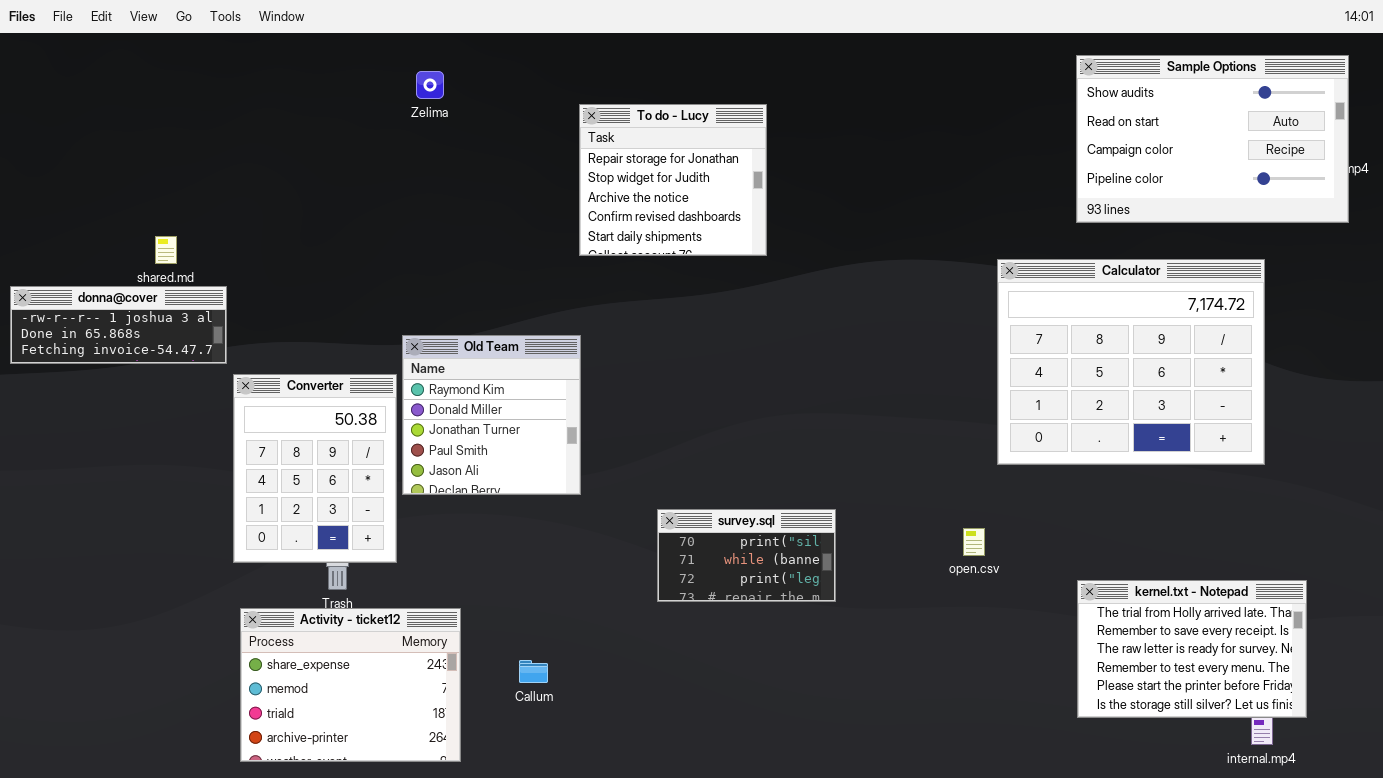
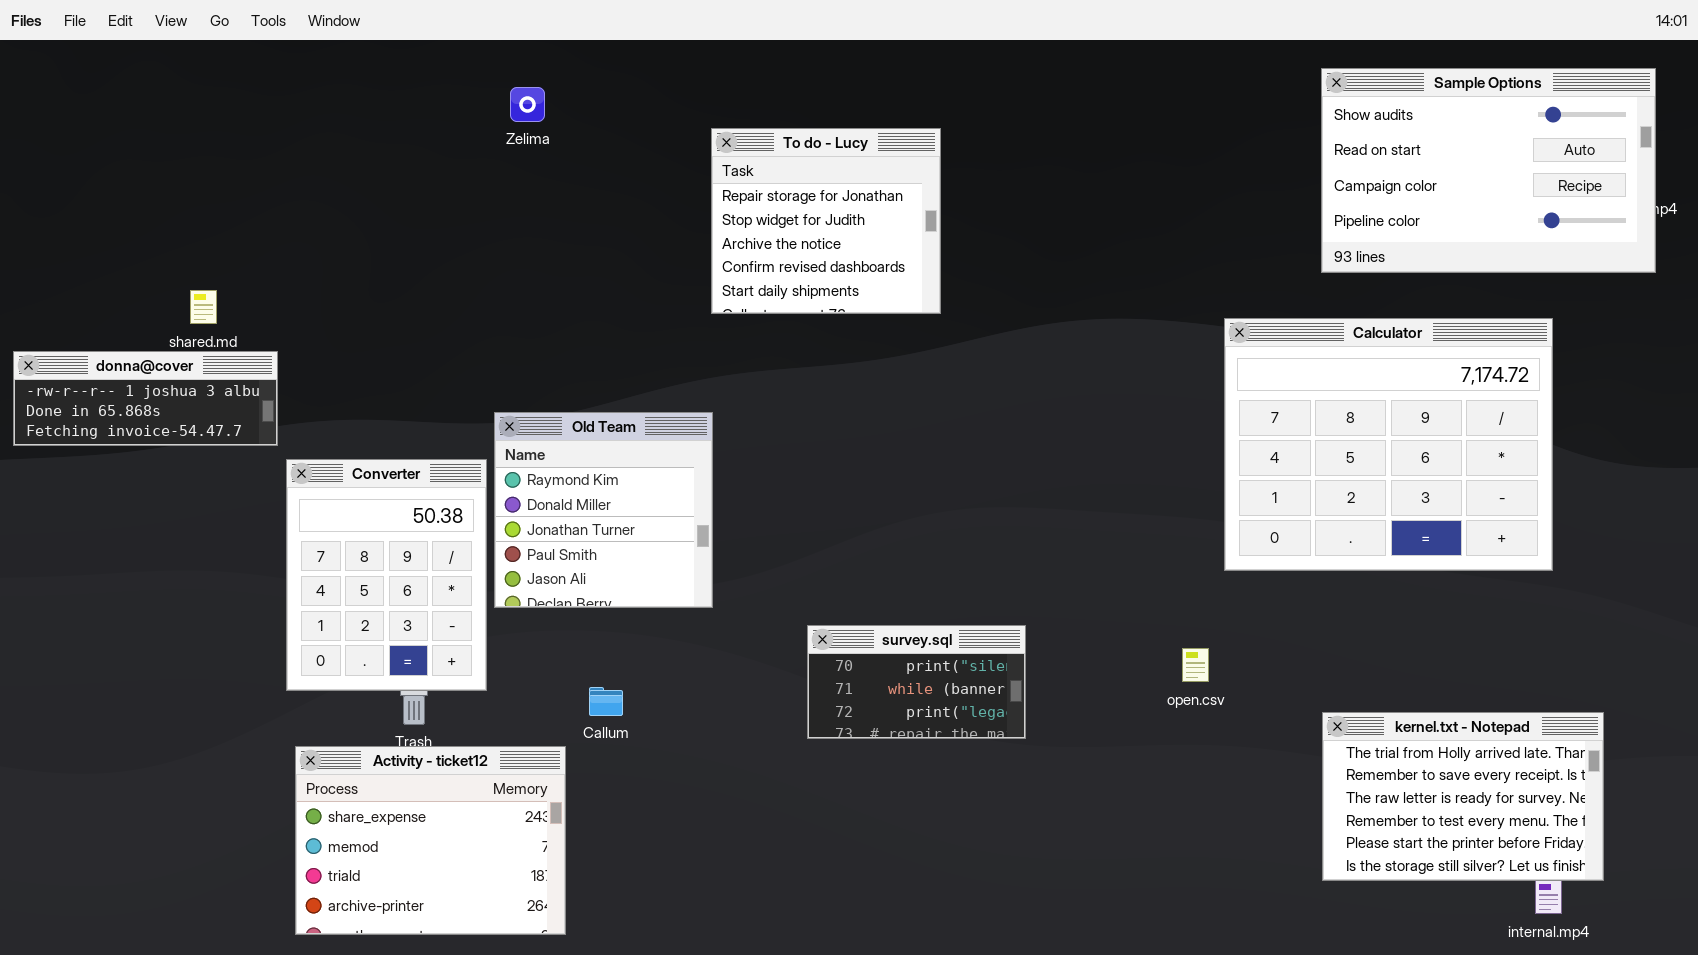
Callum: [519,660,548,683] -> [589,687,623,716], moved

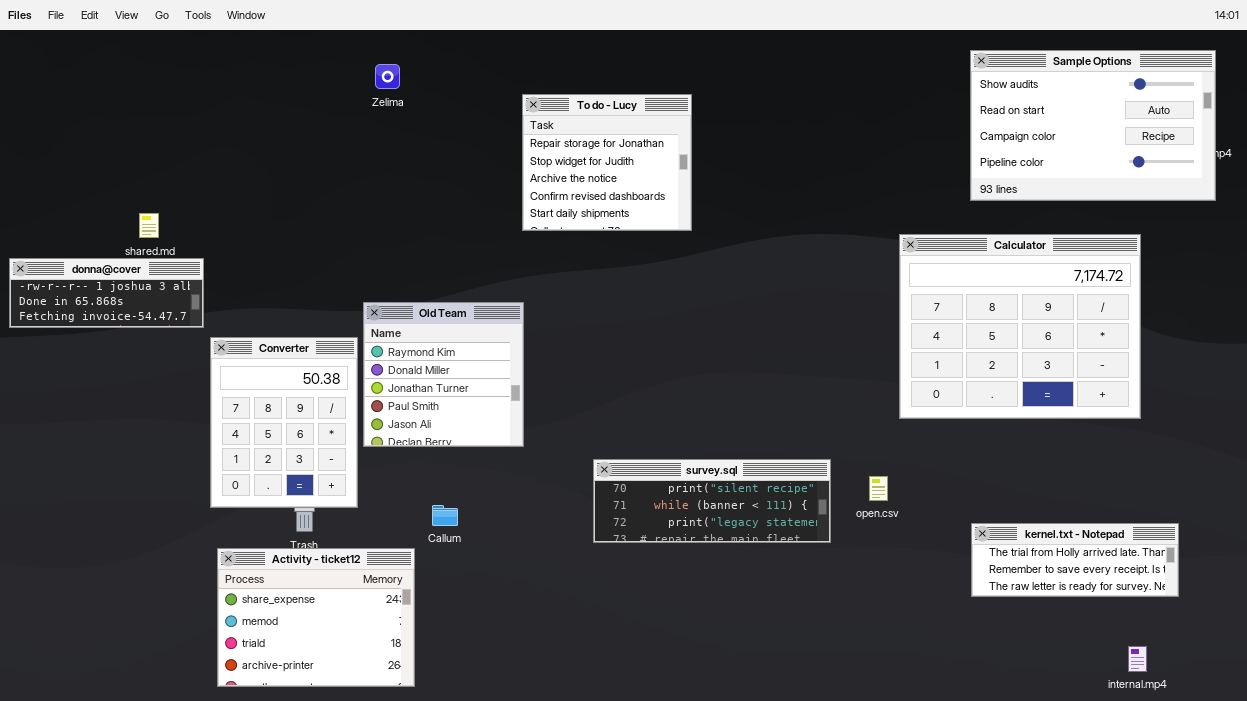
survey.sql: [807,625,1026,739] -> [593,459,831,543], resized
kernel.txt - Notepad: [1322,712,1604,881] -> [971,523,1179,597], resized

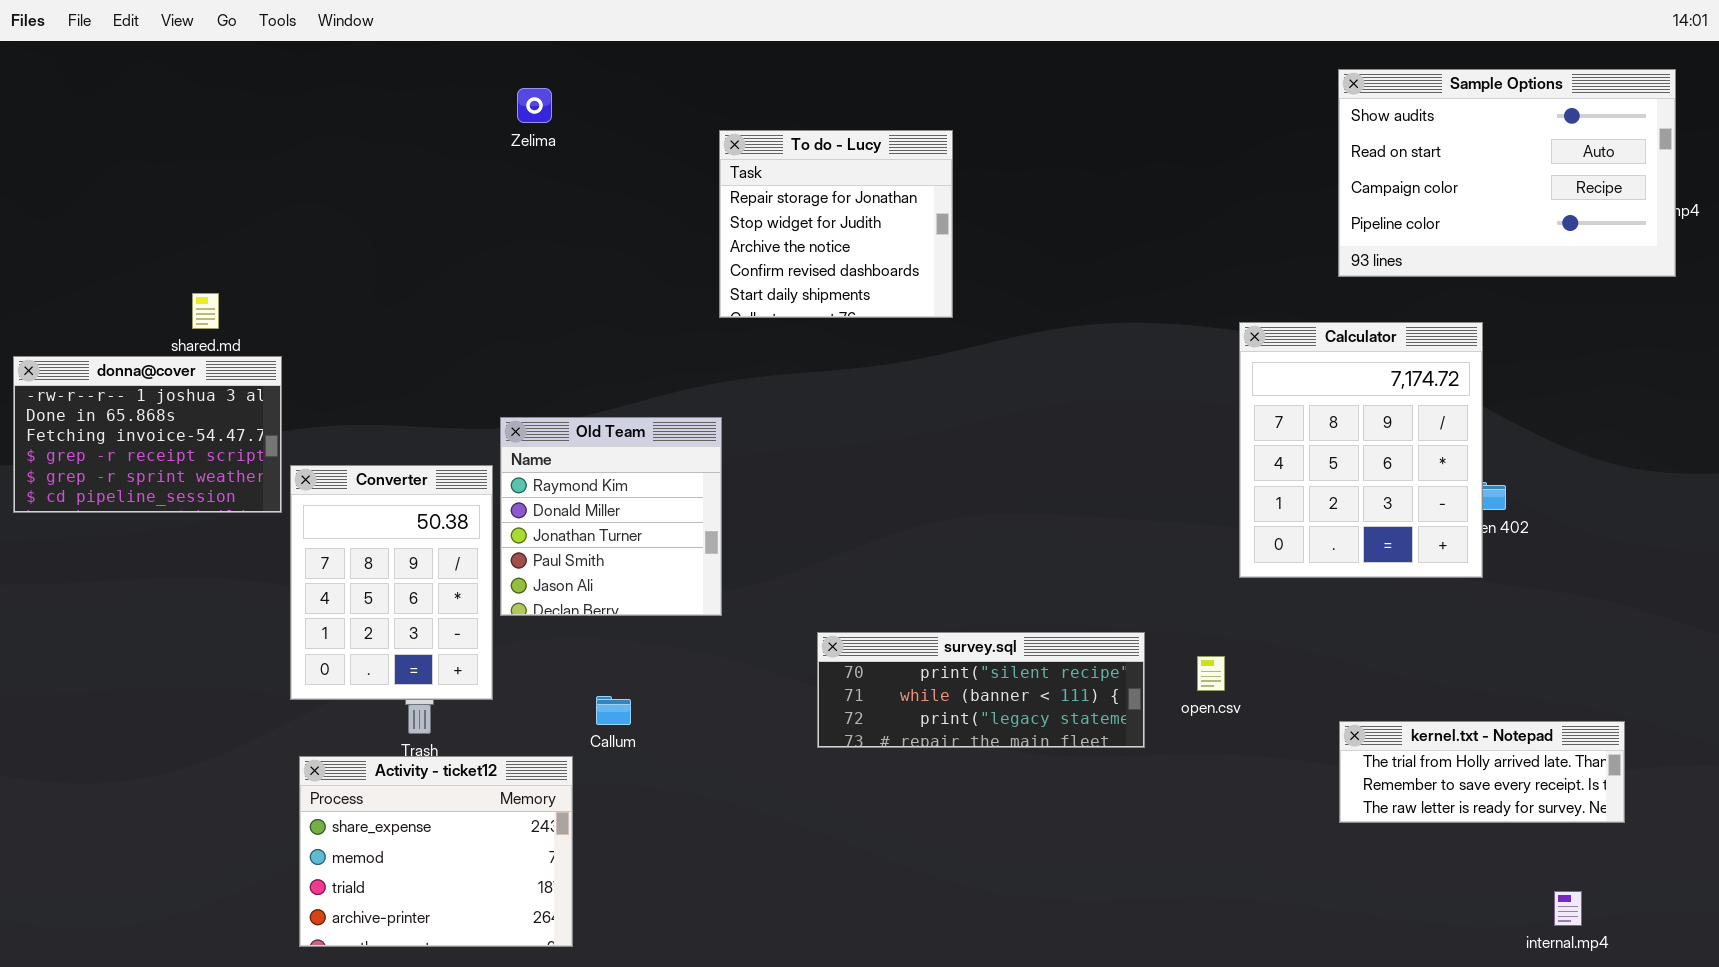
Calculator: [899,234,1141,419] -> [1239,322,1483,578], resized
donna@cover: [9,258,204,328] -> [13,356,282,513], resized

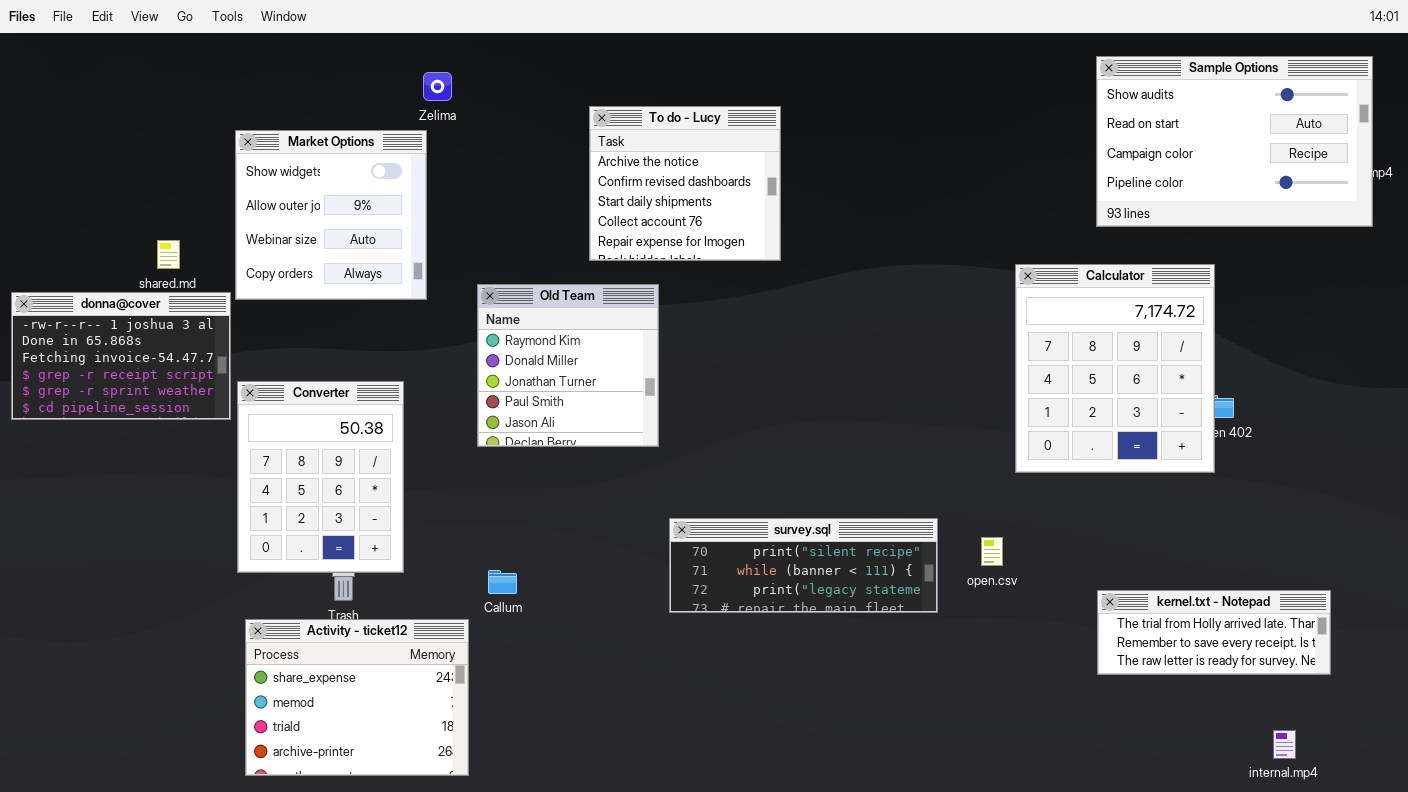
To do - Lucy: [719,130,953,318] -> [589,106,781,261], scrolled down 2 rows
Market Options: none -> [235,130,427,300], opened
Old Team: [500,417,722,616] -> [477,284,659,447], moved

